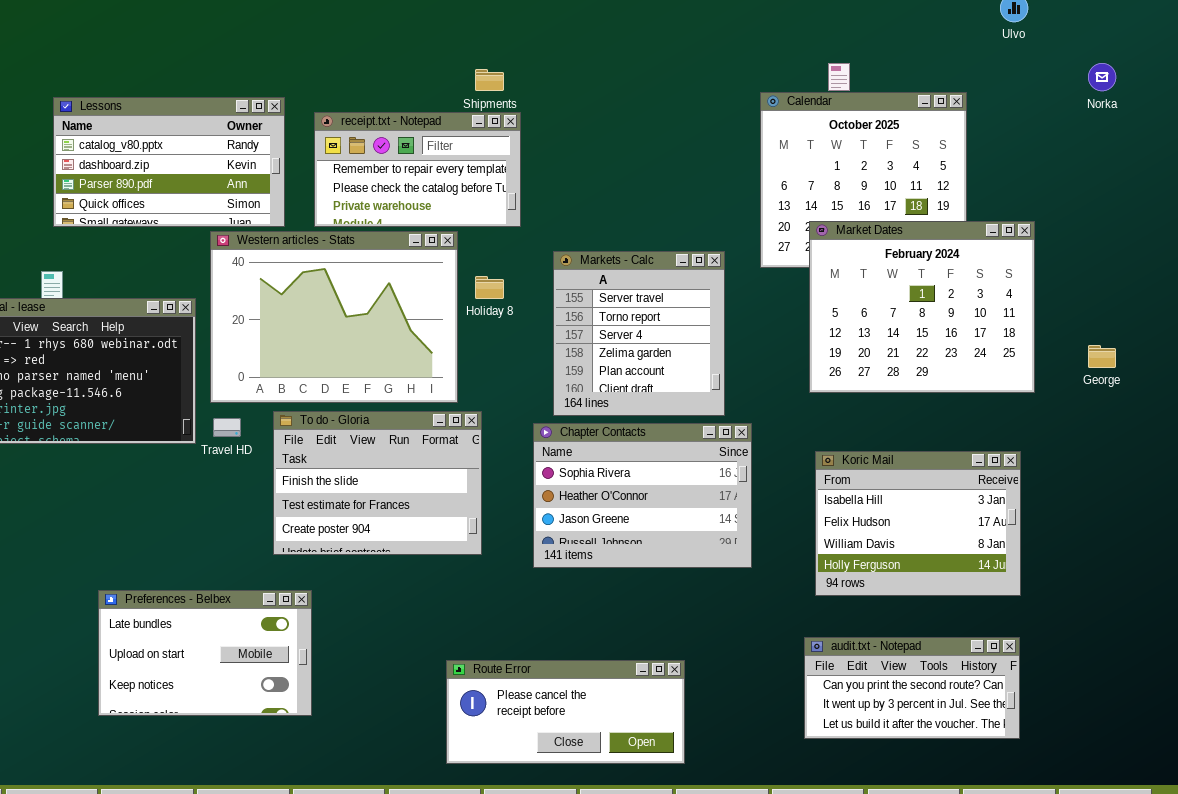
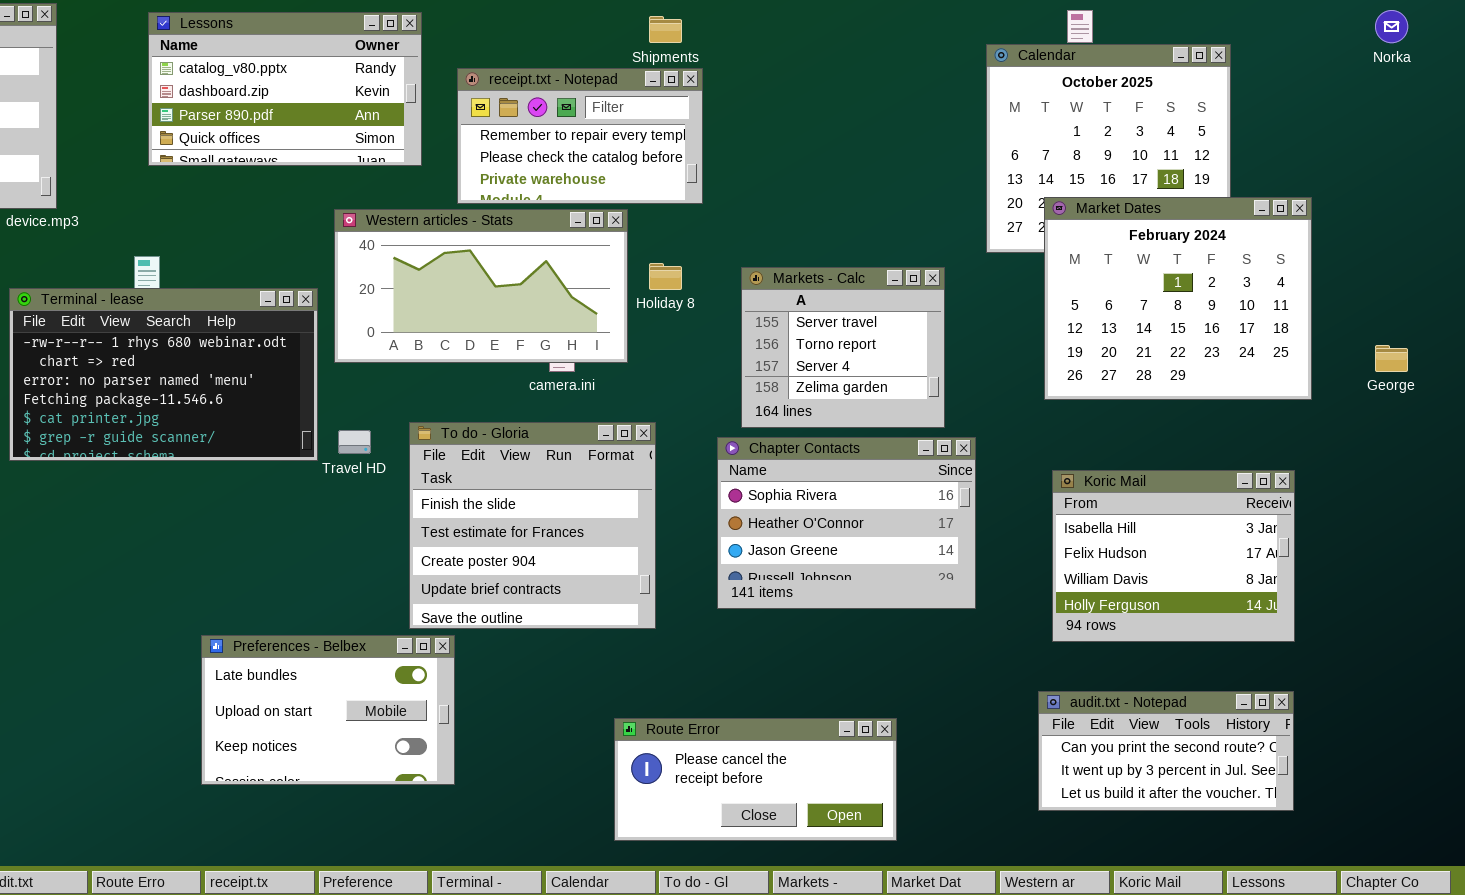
Lessons: [53,97,285,227] -> [148,12,422,166], moved
Western articles - Stats: [210,231,458,403] -> [334,209,628,363], resized
Markets - Calc: [553,251,725,416] -> [741,267,945,428], resized
To do - Gloria: [273,411,482,555] -> [409,422,656,629], resized

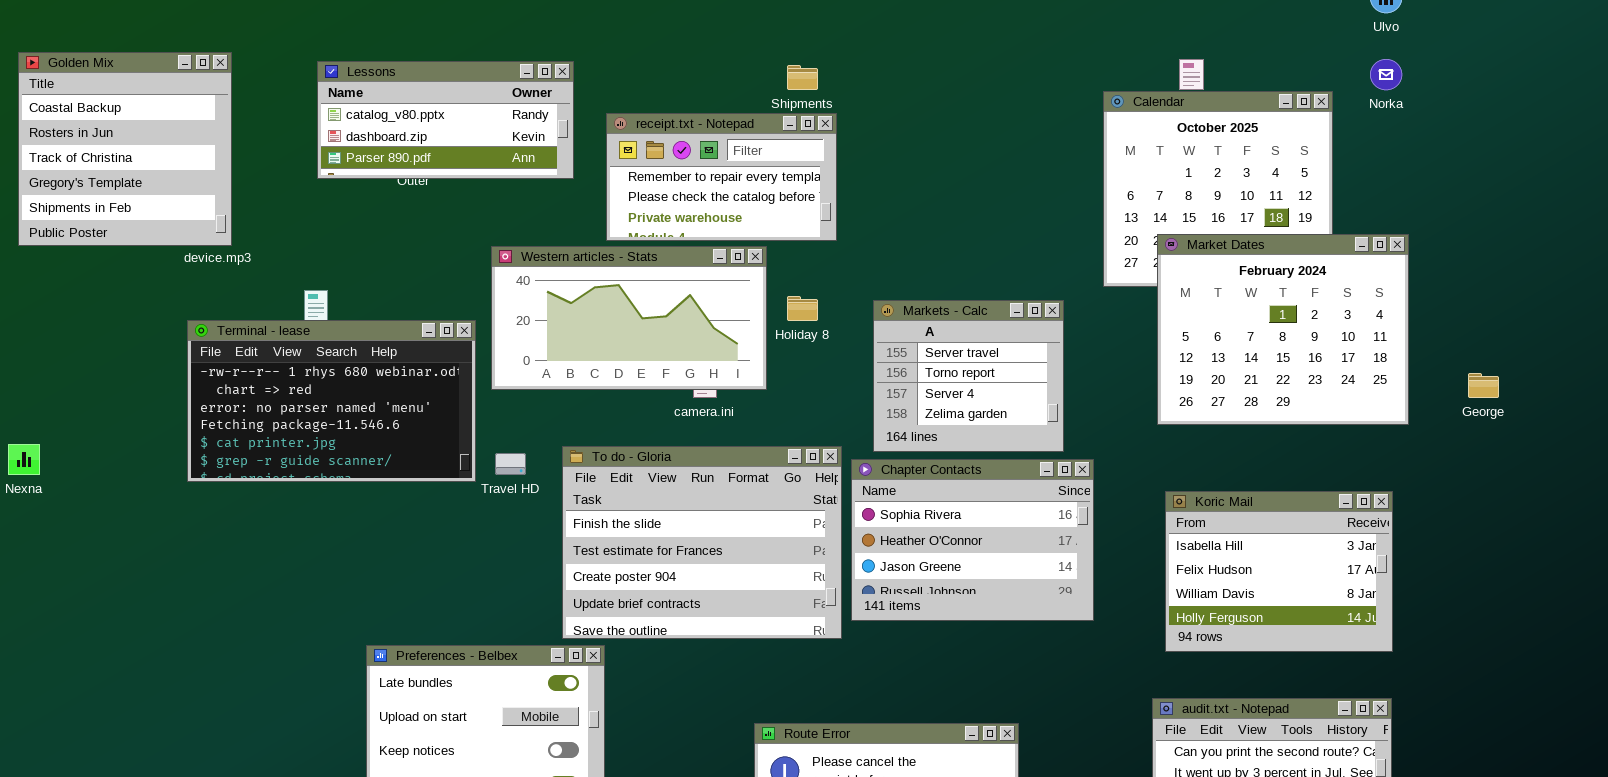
Norka: [1375,10,1408,43] -> [1370,59,1402,90], moved
Lessons: [148,12,422,166] -> [317,61,574,179], resized
To do - Gloria: [409,422,656,629] -> [562,446,842,639], resized

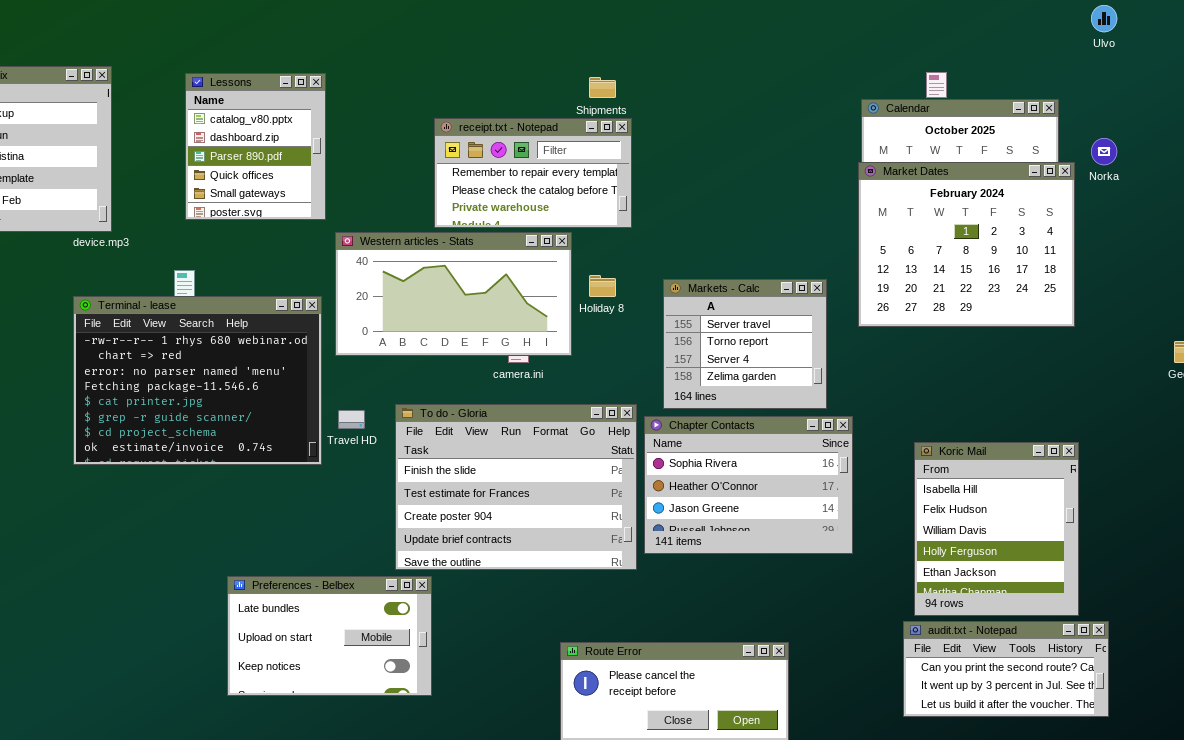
Norka: [1370,59,1402,90] -> [1091,138,1117,165], moved
Lessons: [317,61,574,179] -> [185,73,326,220], resized
Market Dates: [1157,234,1409,425] -> [858,162,1075,327], moved
Terminal - lease: [187,320,476,482] -> [73,296,322,465], resized
Koric Mail: [1165,491,1393,652] -> [914,442,1079,616], resized

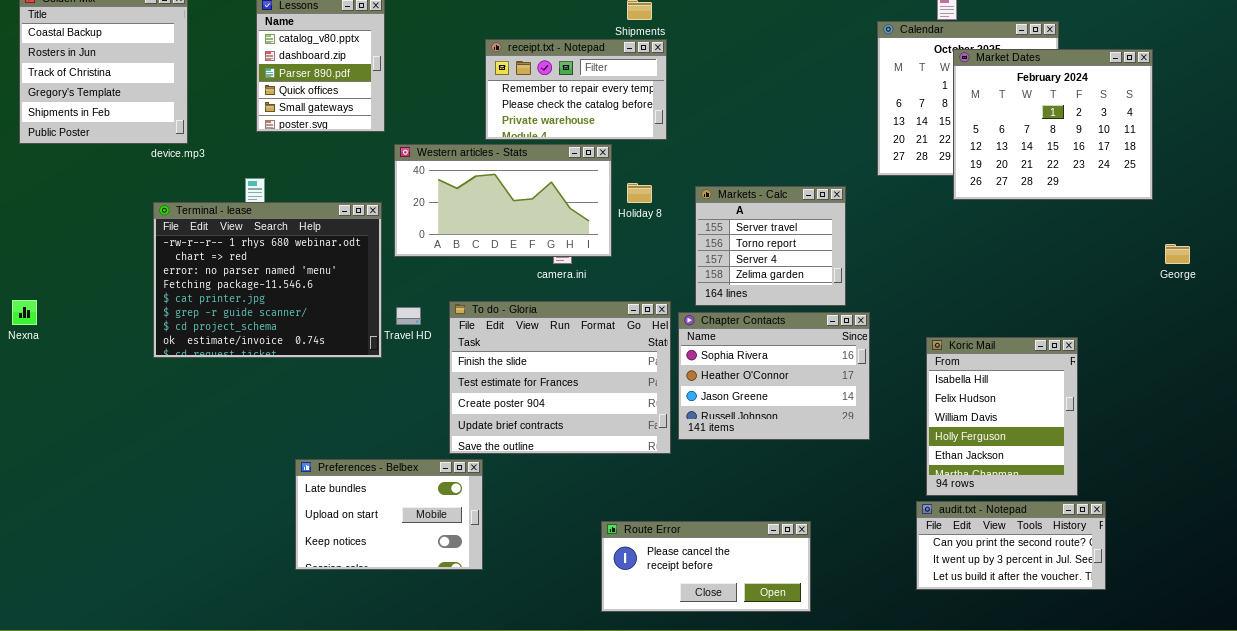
Market Dates: [858,162,1075,327] -> [953,49,1153,200], moved

